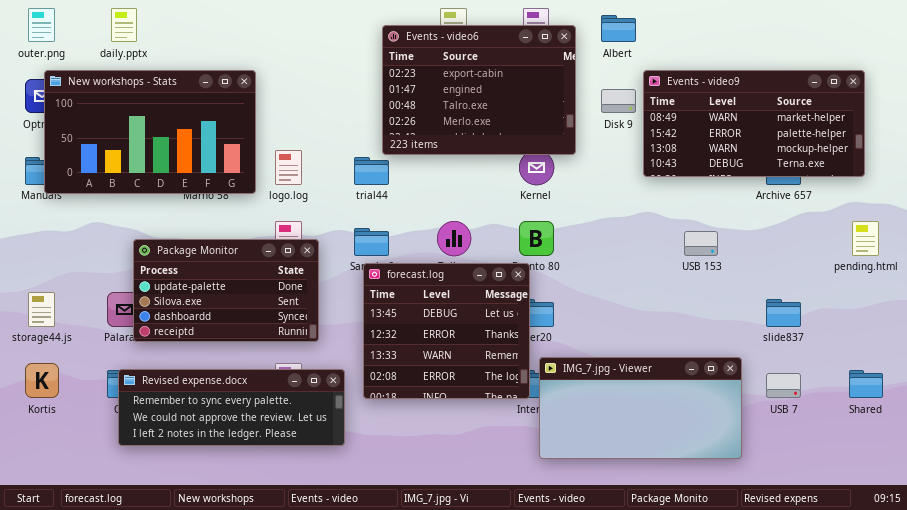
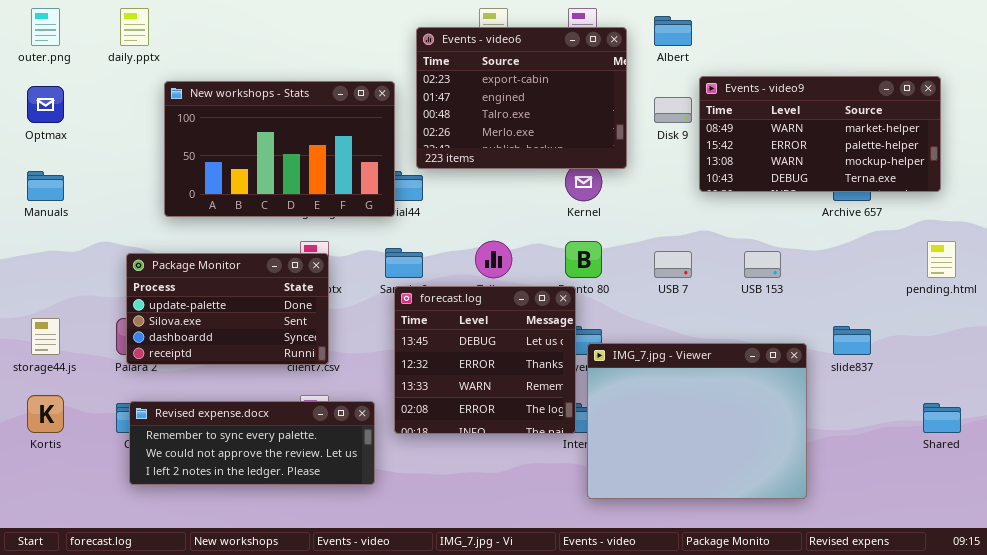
New workshops - Stats: [44,70,256,194] -> [164,81,395,217], moved
Package Monitor: [133,239,319,342] -> [126,253,329,365], moved
IMG_7.jpg - Viewer: [539,357,742,459] -> [587,343,807,499], resized
USB 7: [766,373,801,398] -> [654,251,692,278], moved

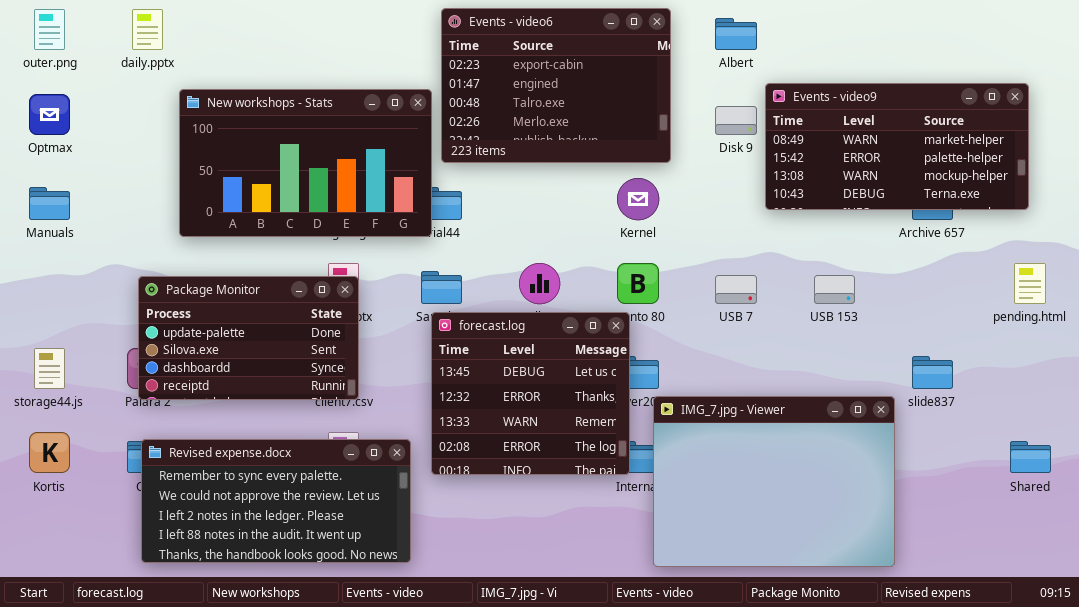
Events - video6: [416,27,627,169] -> [441,8,671,163], moved
IMG_7.jpg - Viewer: [587,343,807,499] -> [653,396,895,567], moved
Revised expense.docx: [129,401,375,485] -> [141,439,411,563], resized

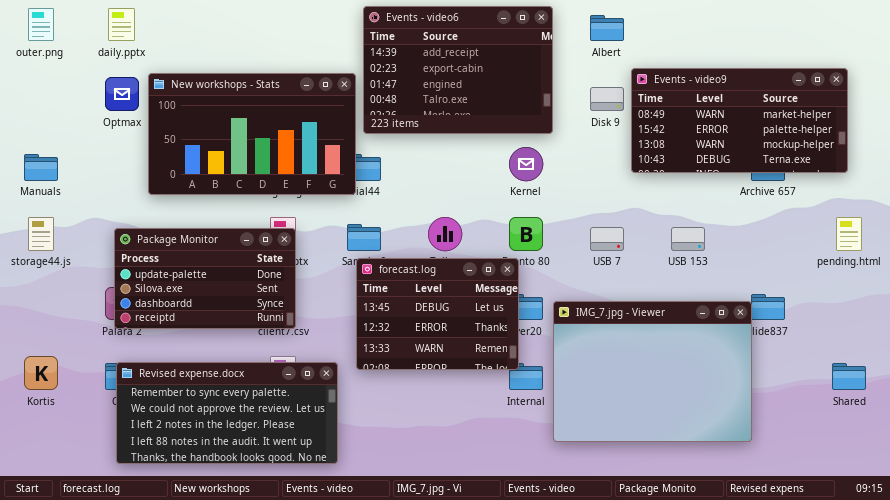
Events - video6: [441,8,671,163] -> [363,6,553,134], scrolled up 1 row
Optmax: [29,94,70,135] -> [105,77,139,111], moved
forecast.log: [431,312,630,475] -> [356,258,519,370], resized
storage44.js: [34,348,65,389] -> [28,217,54,251], moved
IMG_7.jpg - Viewer: [653,396,895,567] -> [553,301,752,442], moved

